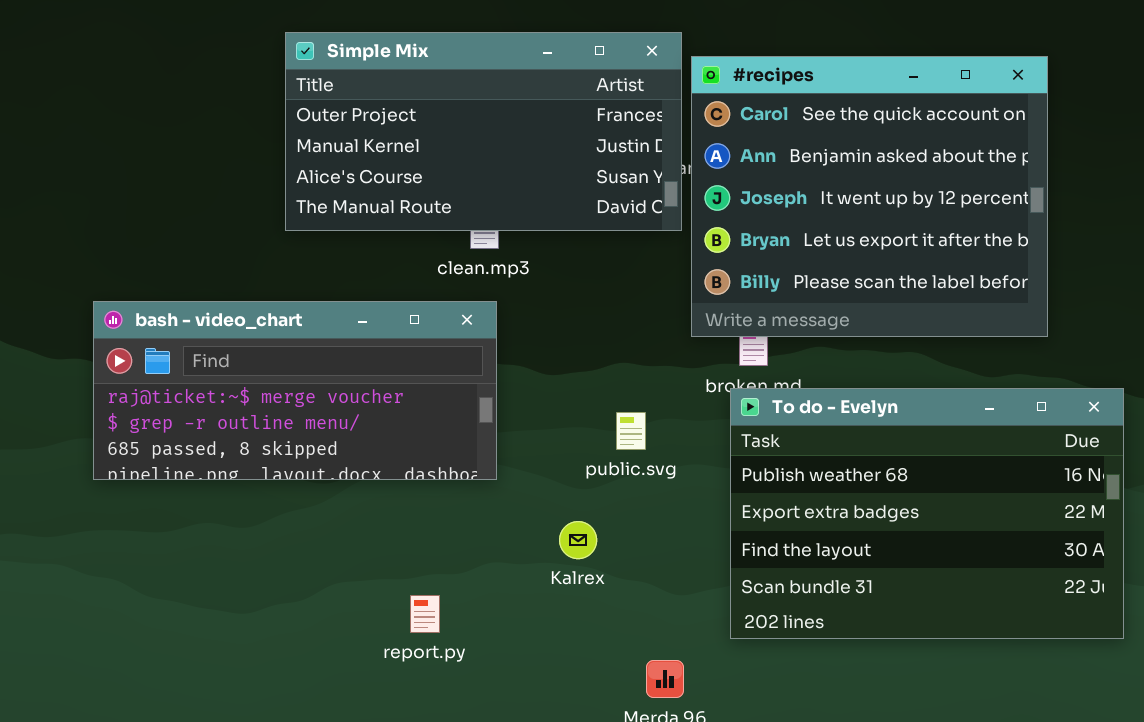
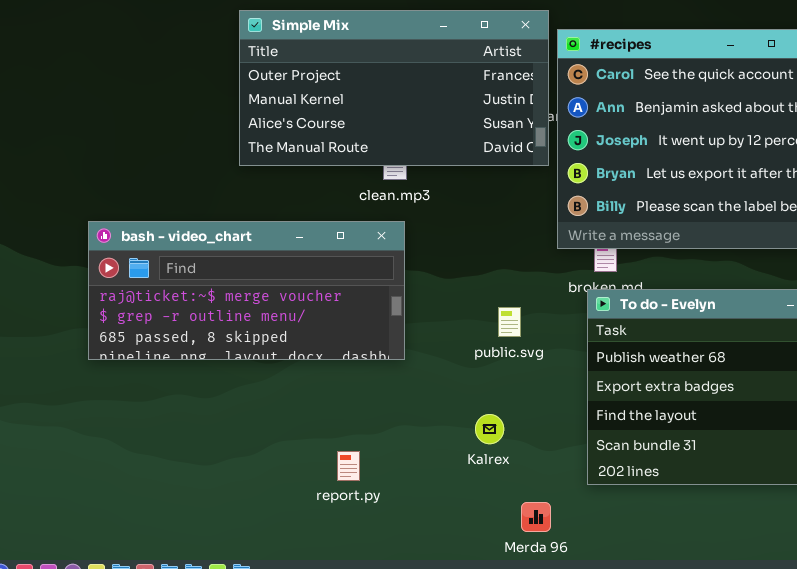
Kalrex: [559,521,597,559] -> [475,414,504,444], moved

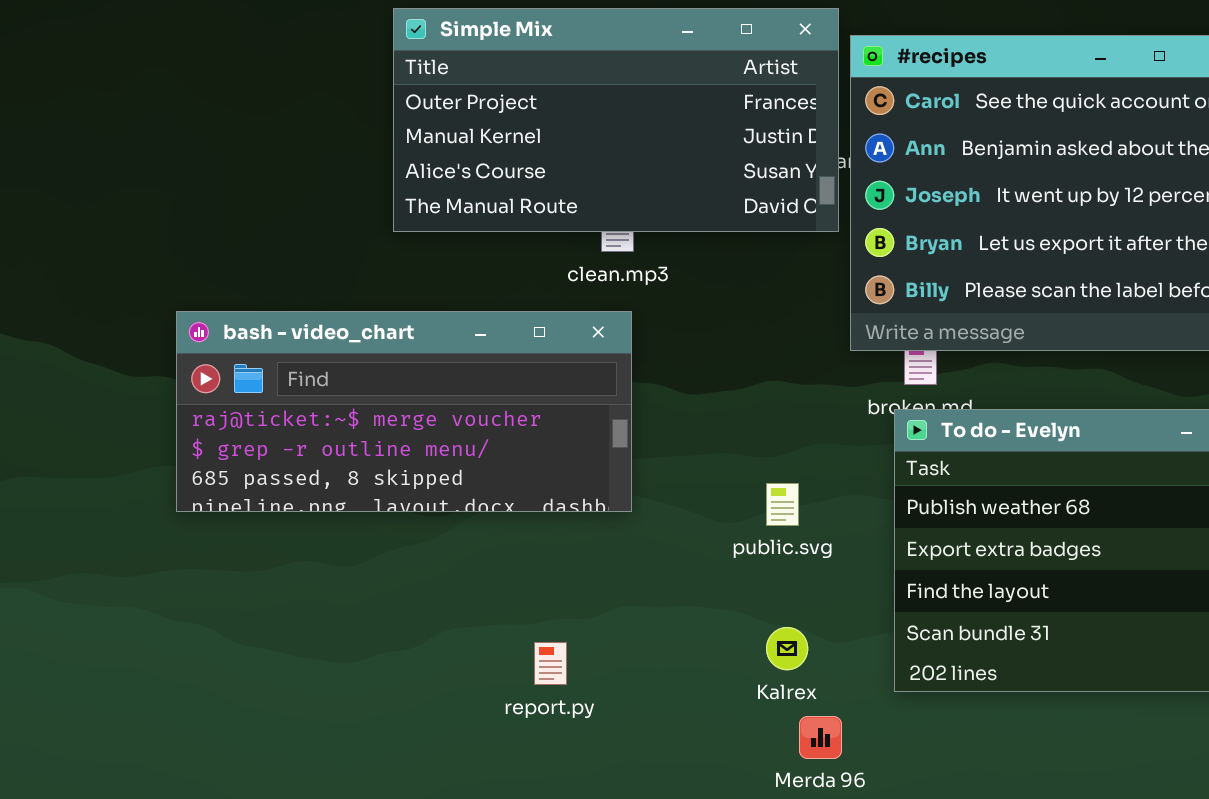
public.svg: [498,307,521,337] -> [766,483,799,526], moved
Kalrex: [475,414,504,444] -> [766,627,808,670], moved

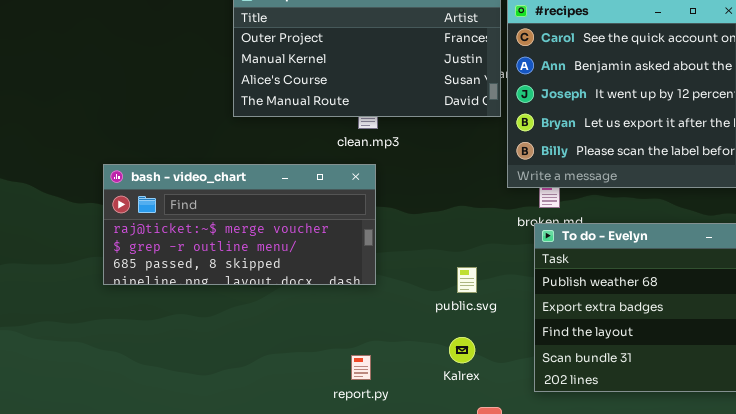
Kalrex: [766,627,808,670] -> [449,337,475,363], moved
report.py: [534,642,567,685] -> [351,355,371,380], moved

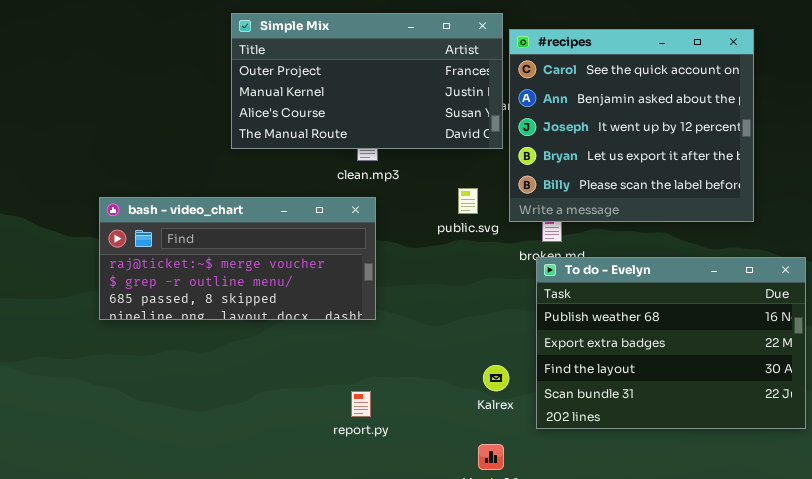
public.svg: [457,267,477,293] -> [458,188,478,214], moved
Kalrex: [449,337,475,363] -> [483,365,509,391], moved

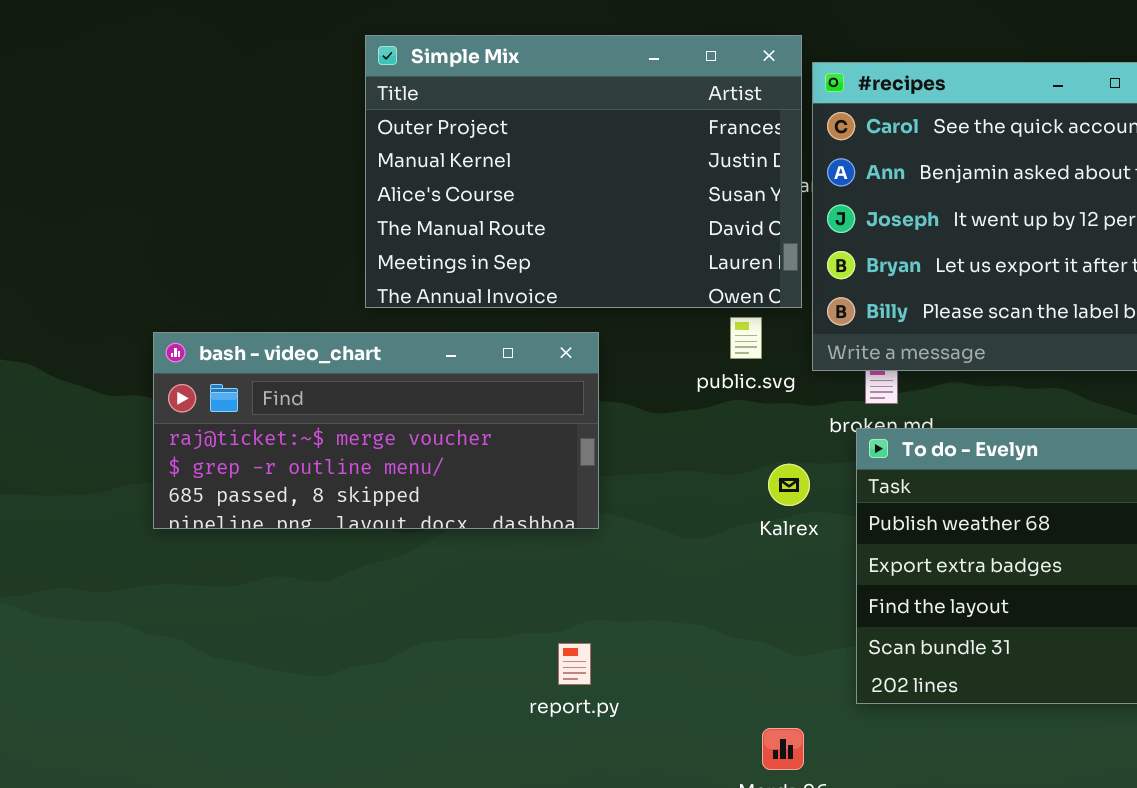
Simple Mix: [231,13,503,149] -> [365,35,802,308], resized
Kalrex: [483,365,509,391] -> [768,464,810,506], moved

